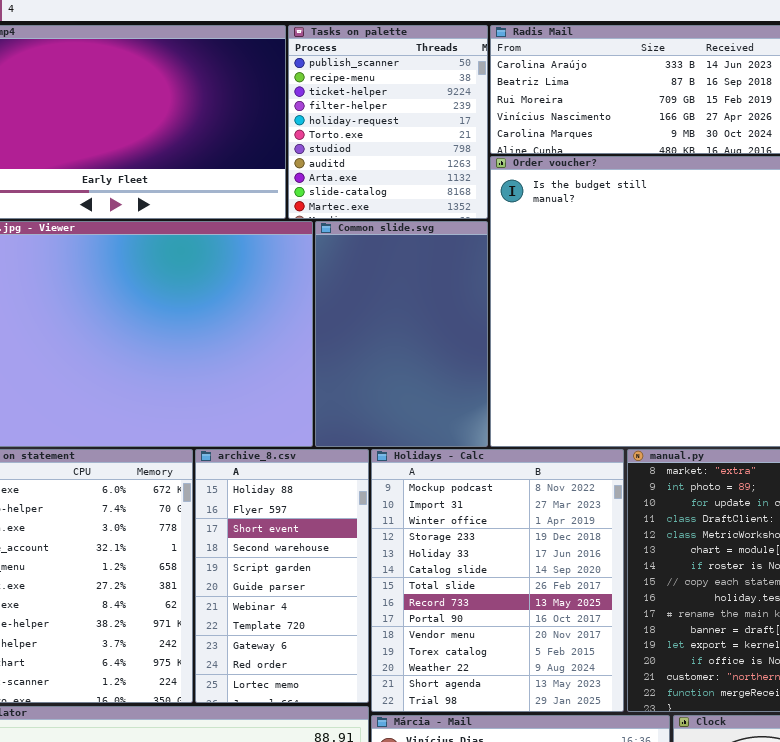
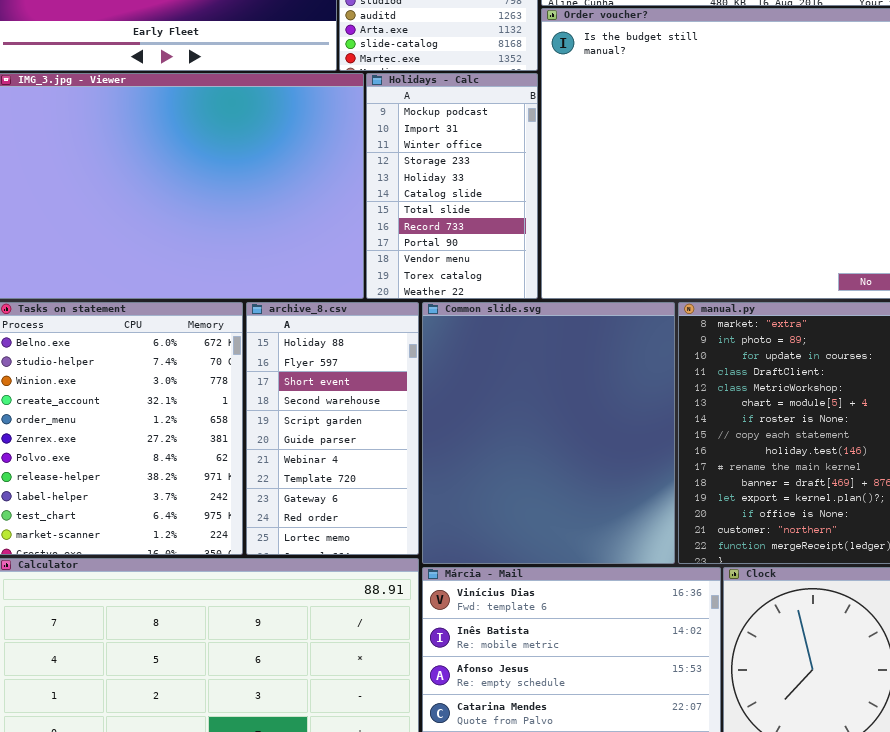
Common slide.svg: [315,221,488,447] -> [422,302,675,564], moved, resized
Holidays - Calc: [371,449,624,712] -> [366,73,538,299], moved, resized

